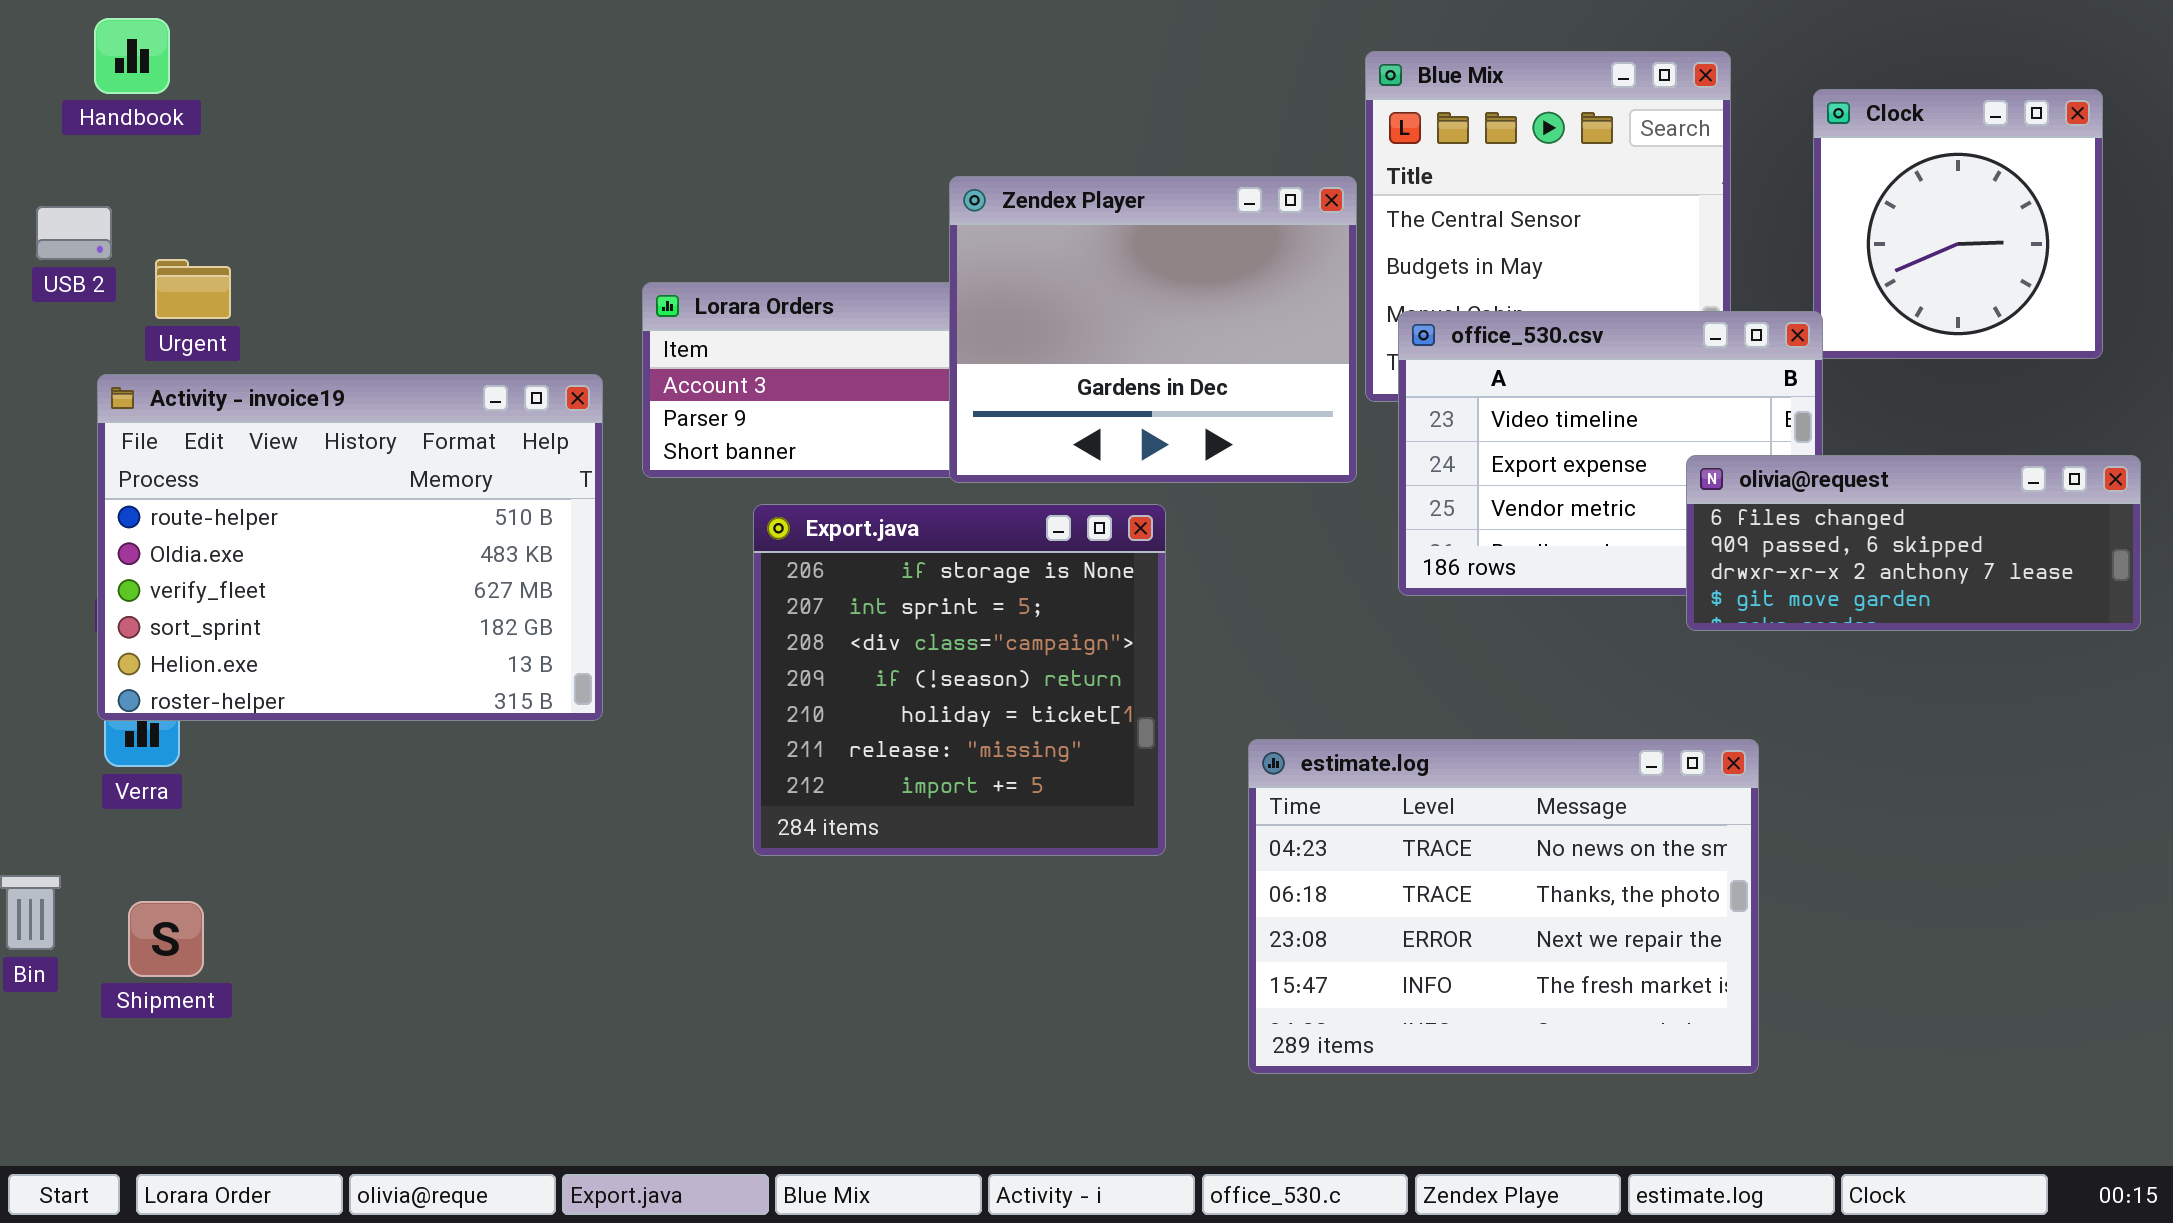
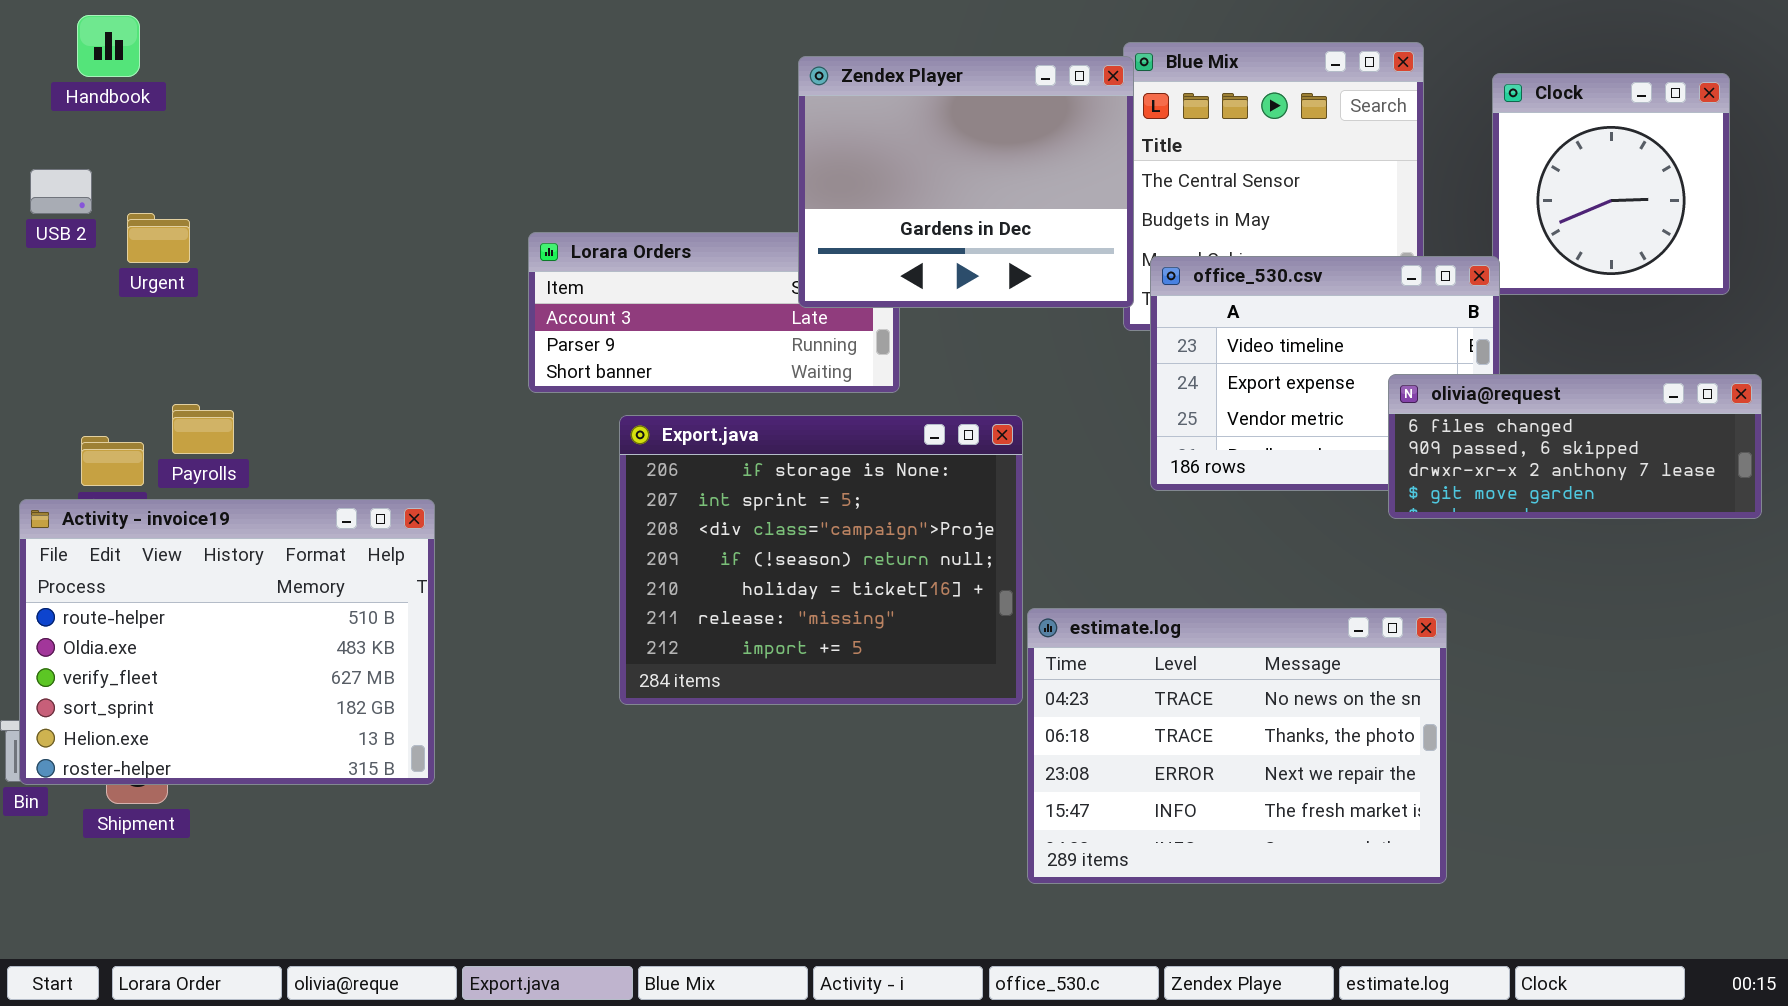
Zendex Player: [949,176,1357,483] -> [798,56,1134,308], moved
Activity - invoice19: [97,374,603,721] -> [19,499,435,785], moved
Export.java: [753,504,1166,856] -> [619,415,1023,705], resized

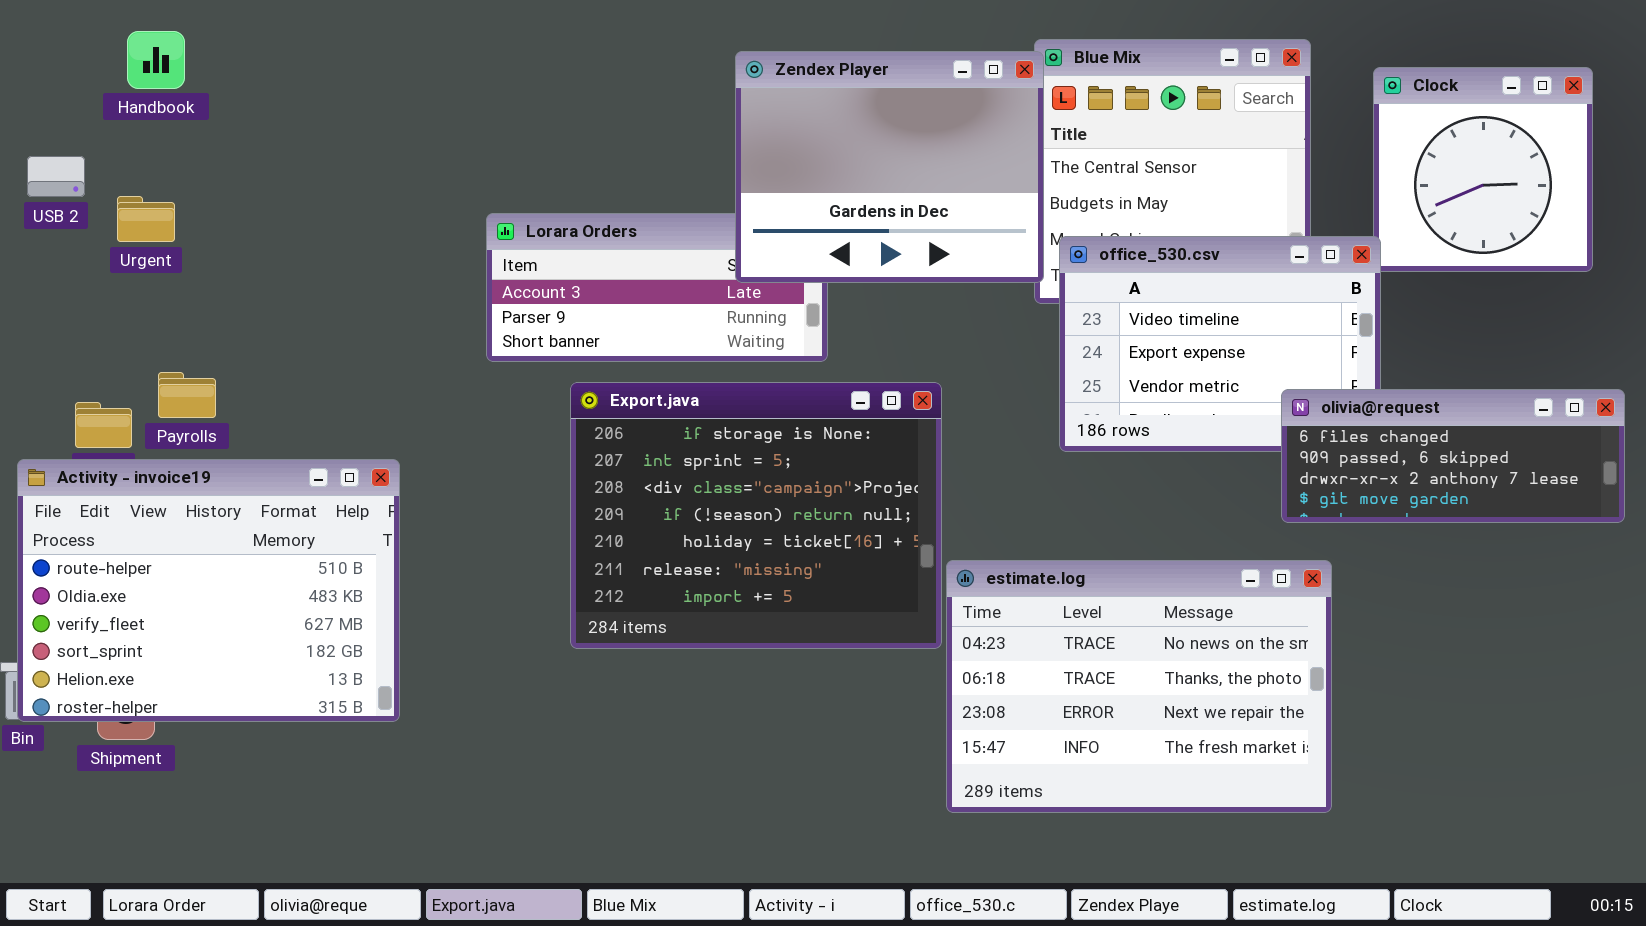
Handbook: [77,15,140,77] -> [127,31,185,89], moved
olivia@request: [1388,374,1762,519] -> [1281,389,1625,523], moved

